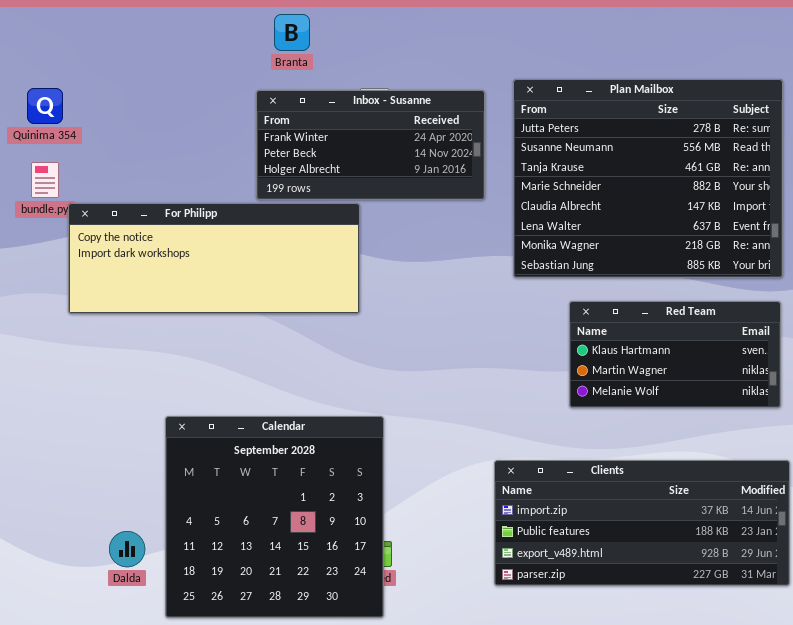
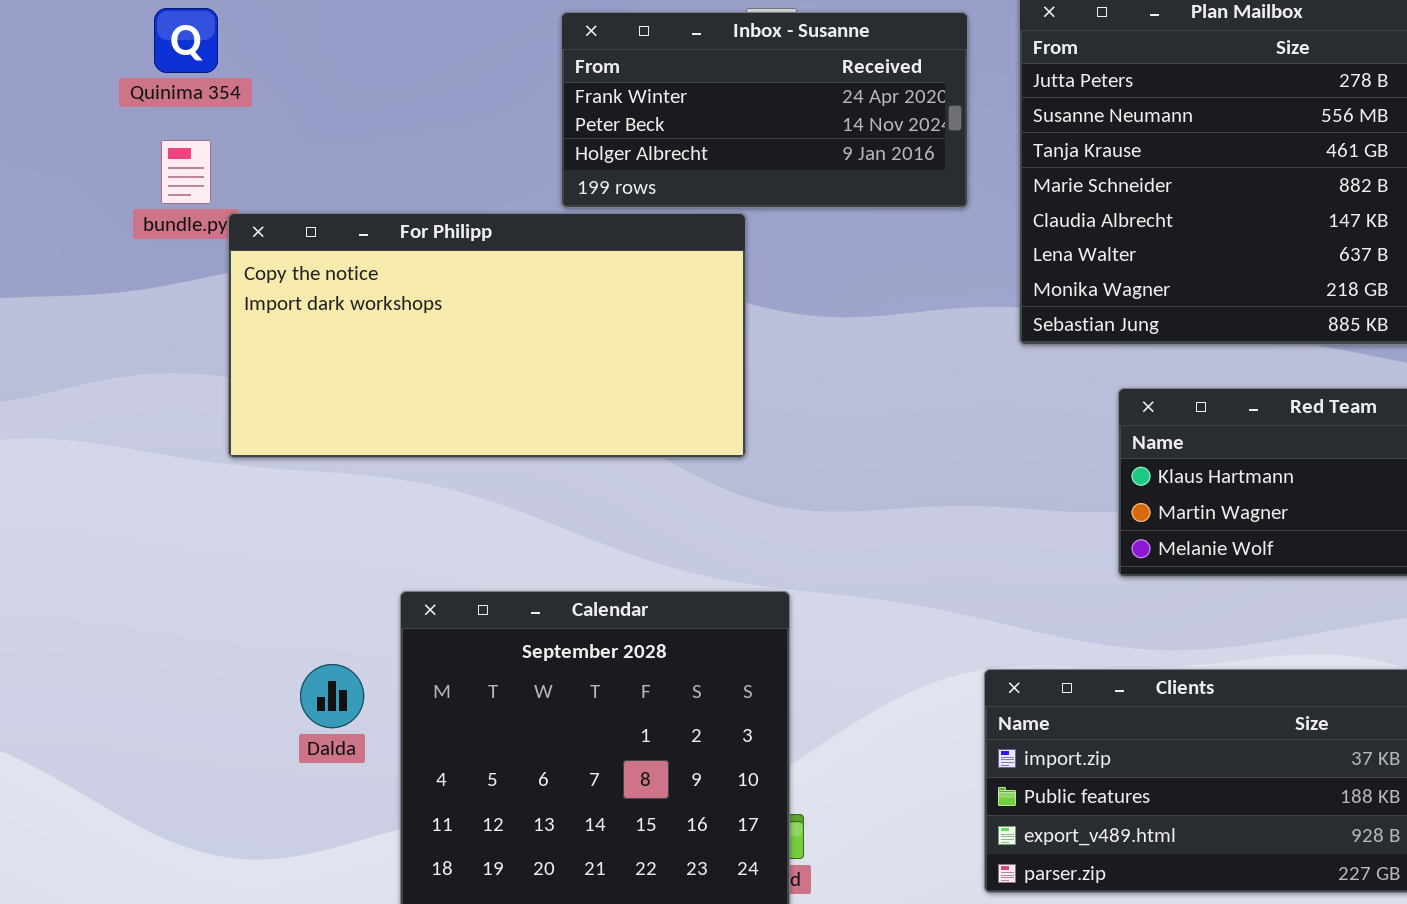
For Philipp: [68,203,360,314] -> [228,213,746,458], resized
Dalda: [109,531,145,567] -> [300,664,364,728], moved

